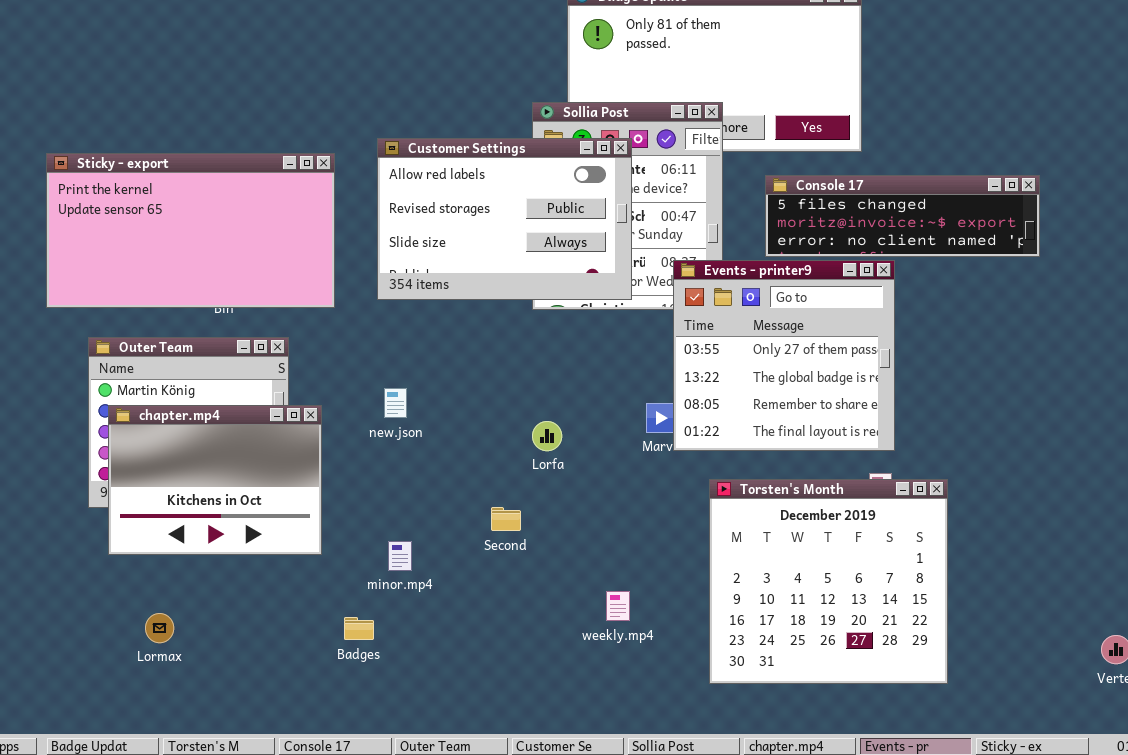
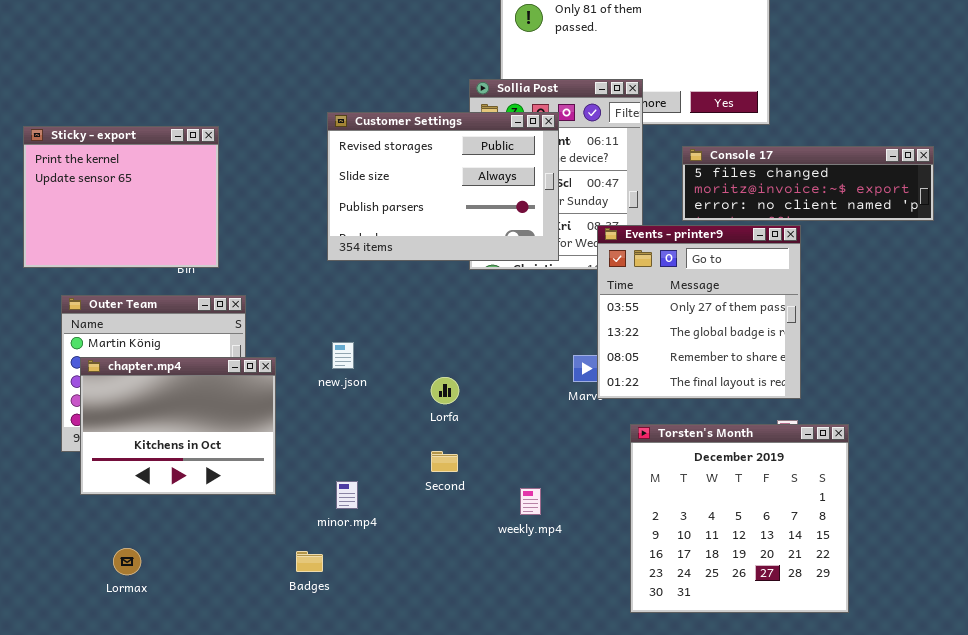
Customer Settings: [377,138,632,300] -> [327,112,559,261], scrolled down 1 row
Sticky - export: [46,153,335,308] -> [23,126,219,268], resized
Lorfa: [532,421,562,451] -> [431,377,459,404], moved
weekly.mp4: [606,591,630,621] -> [520,488,541,515], moved

